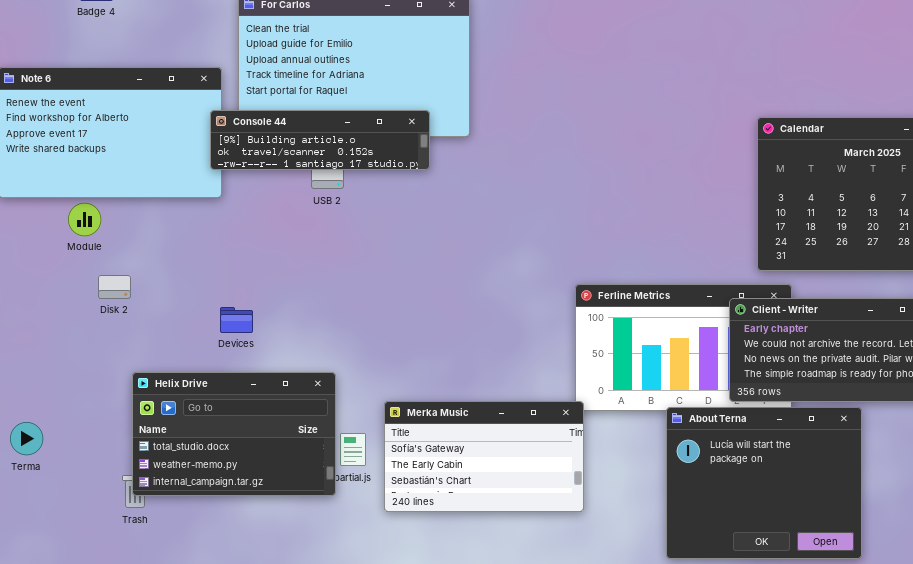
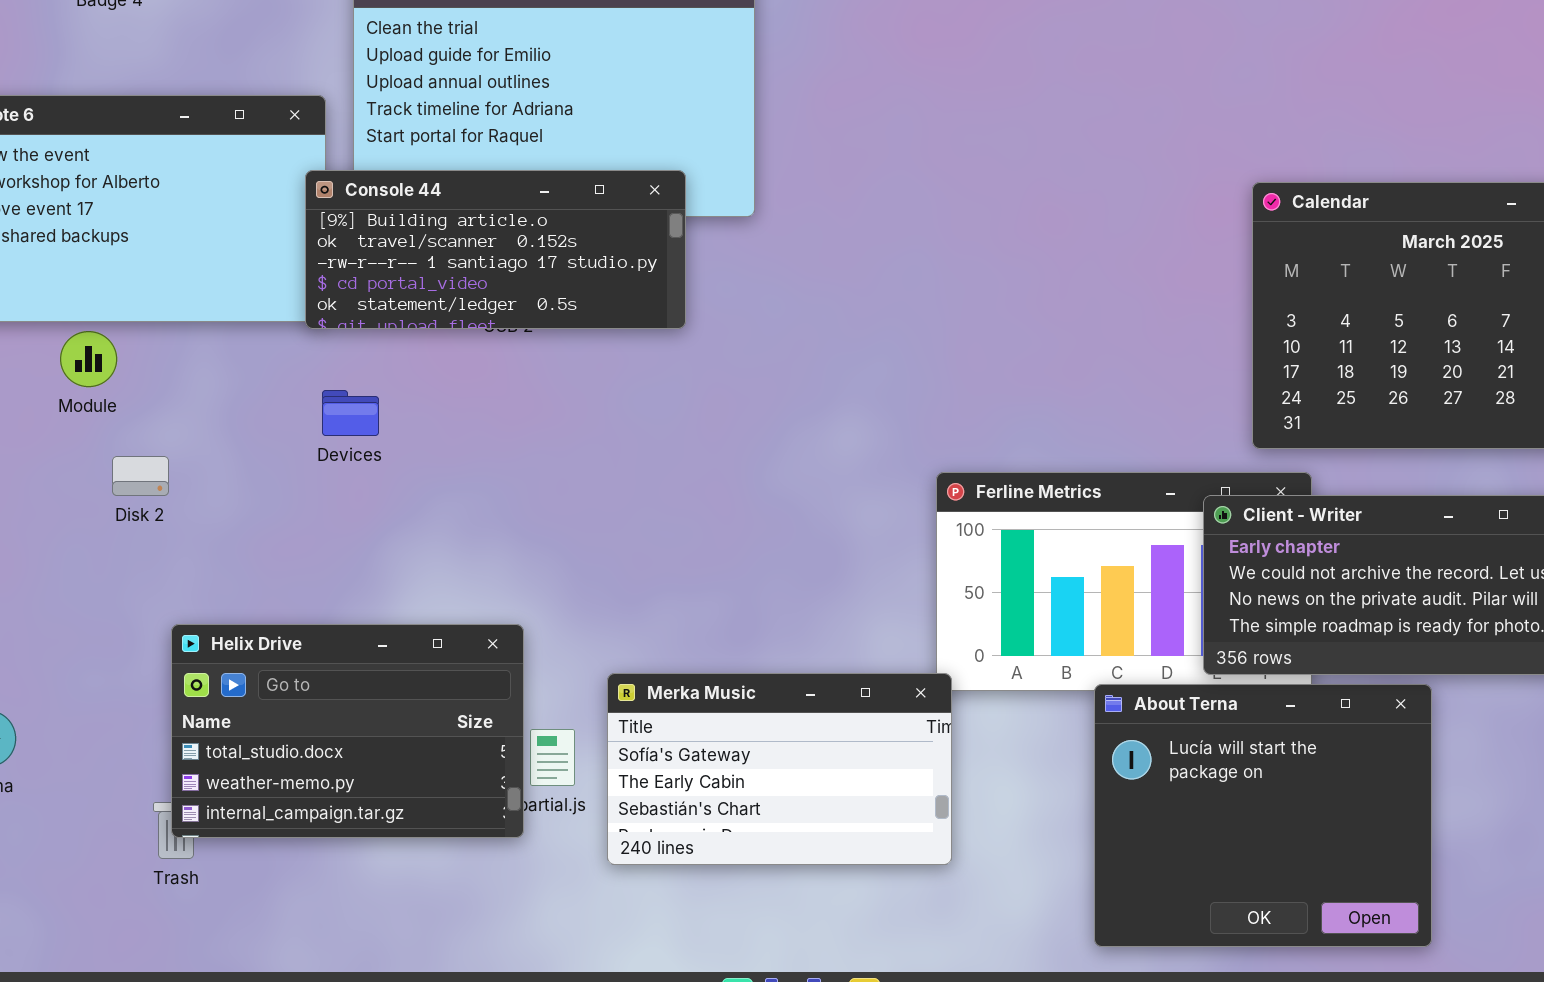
Console 44: [210,110,430,170] -> [305,170,686,329], resized
Devices: [220,307,253,333] -> [322,390,379,436], moved

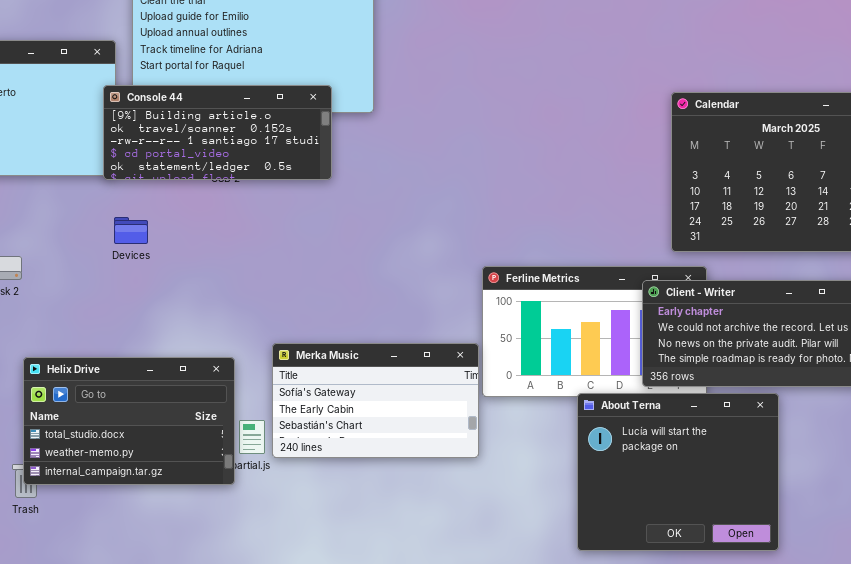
Merka Music: [607,673,952,865] -> [272,343,479,458], moved

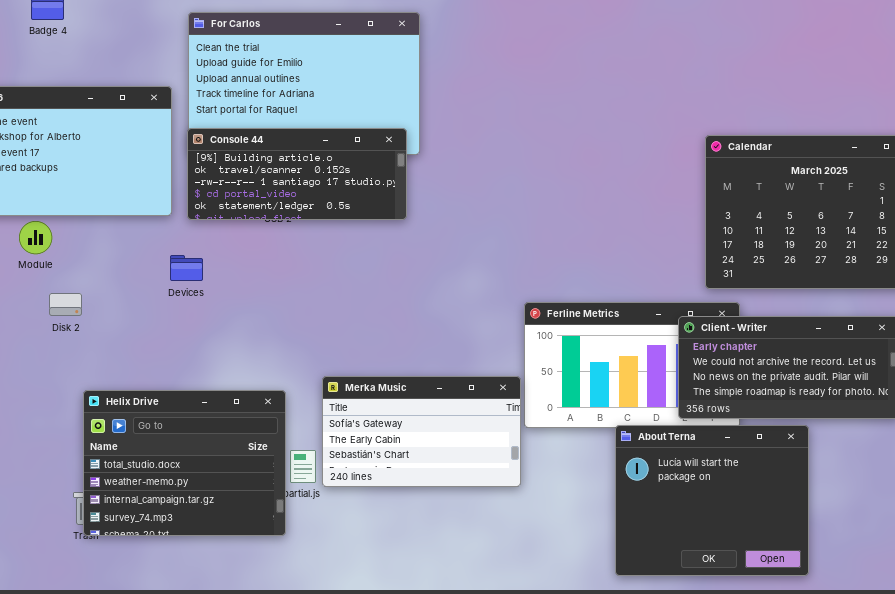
Console 44: [103,85,332,180] -> [187,128,407,220], moved
Helix Drive: [23,357,235,485] -> [83,390,286,536], resized

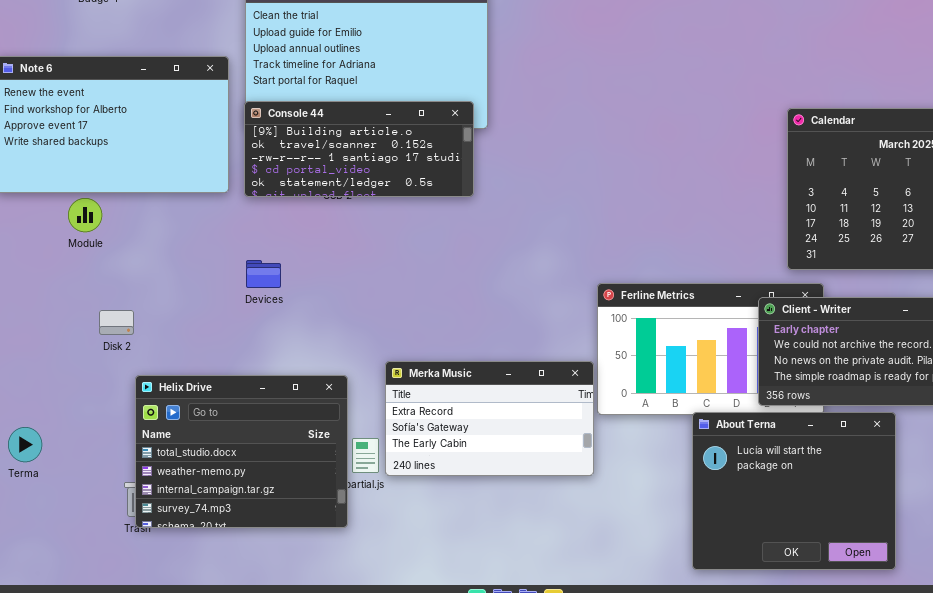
Devices: [170,255,203,281] -> [246,260,281,288], moved
Disk 2: [49,293,82,316] -> [99,310,134,335], moved
Merka Music: [322,376,521,487] -> [385,361,594,476], scrolled up 1 row

